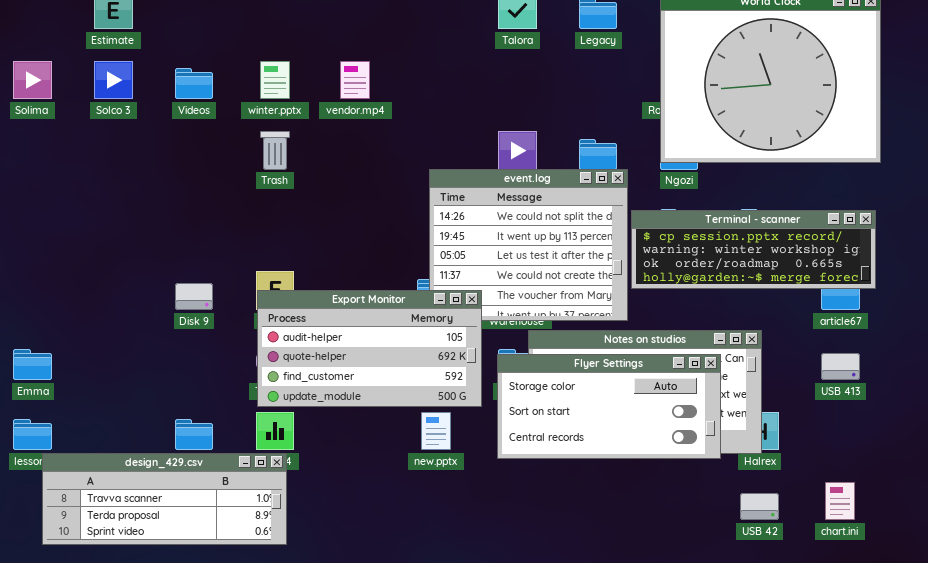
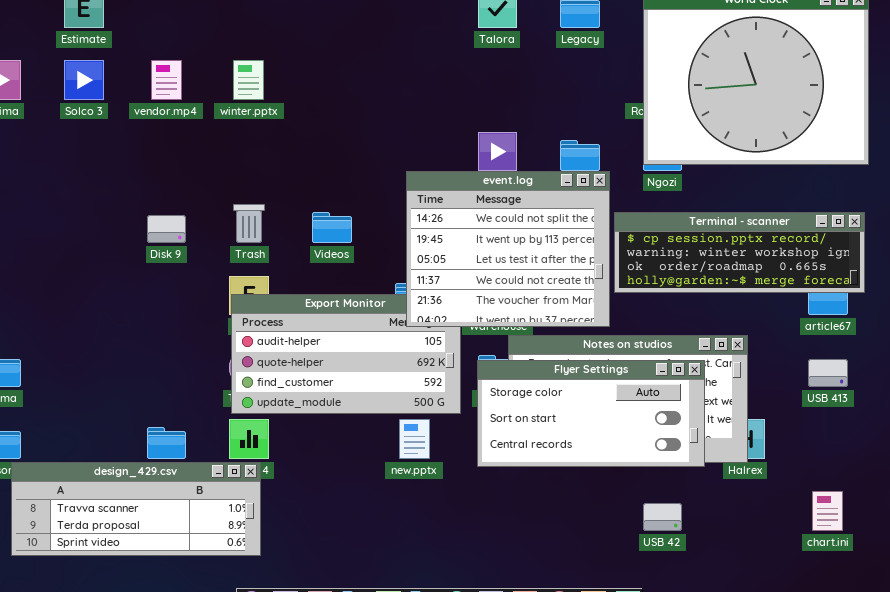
vendor.mp4: [340,61,370,99] -> [151,60,182,100], moved
Videos: [175,68,213,99] -> [312,212,352,243], moved
Trash: [260,131,290,170] -> [233,204,265,243], moved
event.log: [429,169,628,321] -> [406,171,610,327], raised
Disk 9: [175,283,213,310] -> [147,215,186,243], moved
USB 42: [740,493,779,520] -> [643,503,682,531], moved

